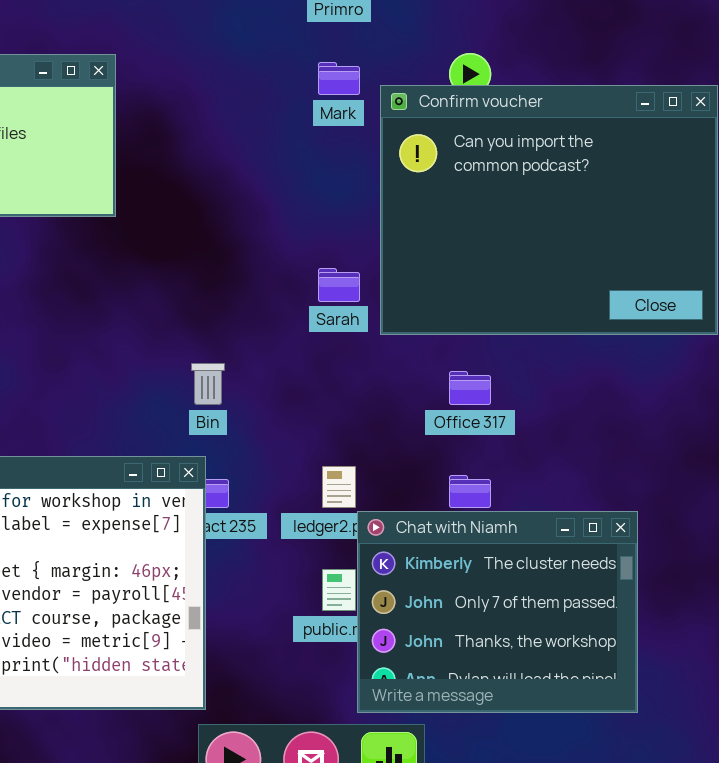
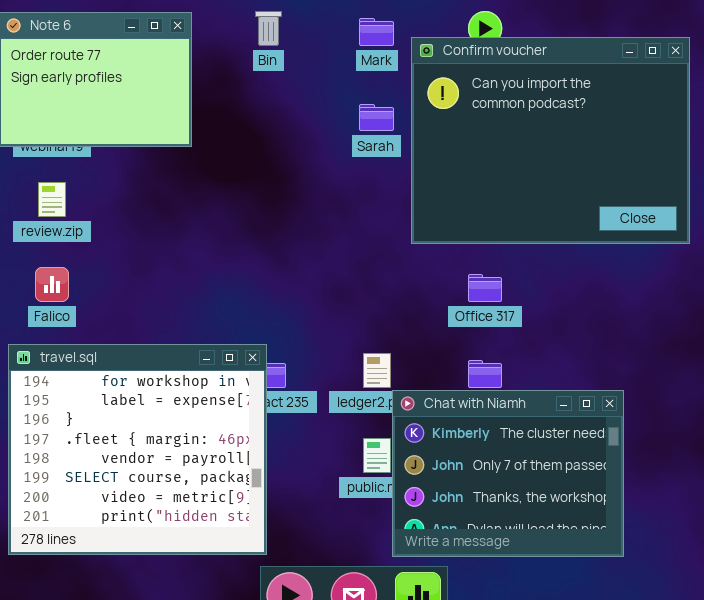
Sarah: [318,268,360,302] -> [359,104,394,131], moved
Bin: [191,363,225,405] -> [255,11,282,46], moved

